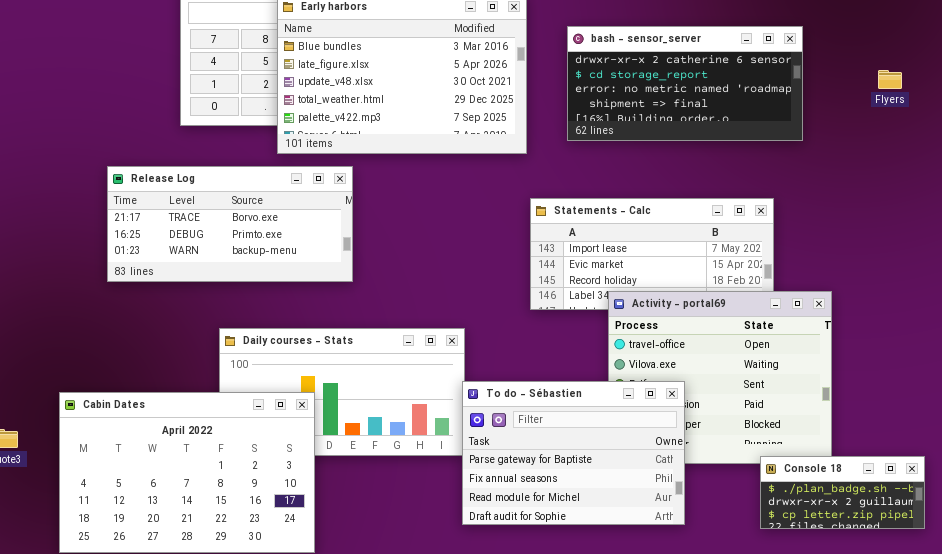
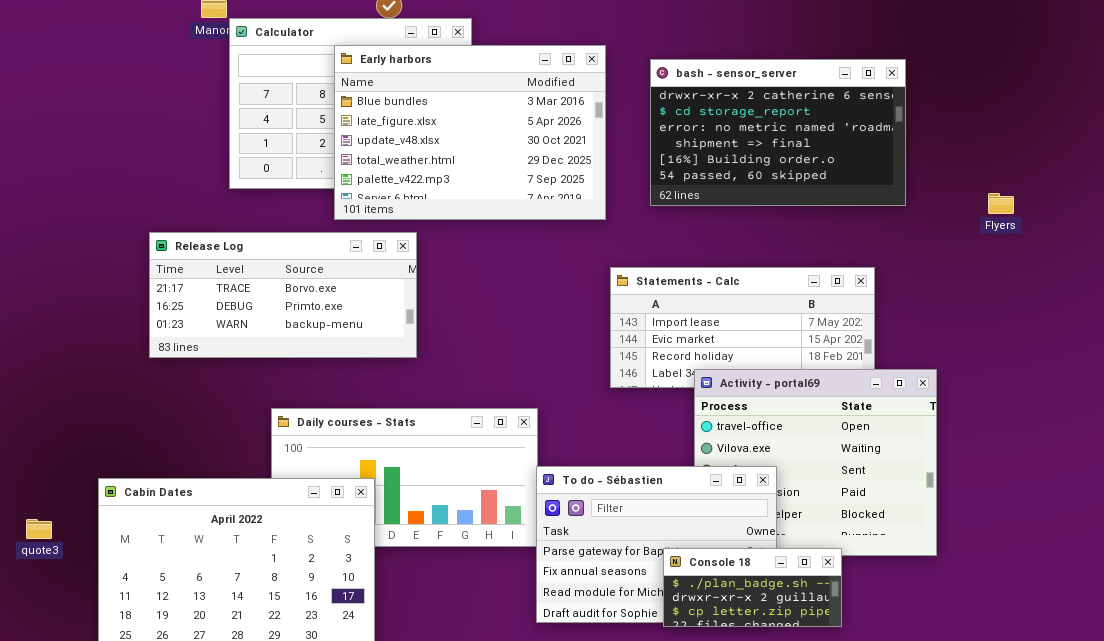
bash - sensor_server: [567,26,803,141] -> [650,59,906,206], resized
Flyers: [878,70,902,89] -> [988,193,1014,214], moved
Console 18: [760,456,925,529] -> [663,548,842,627], moved

